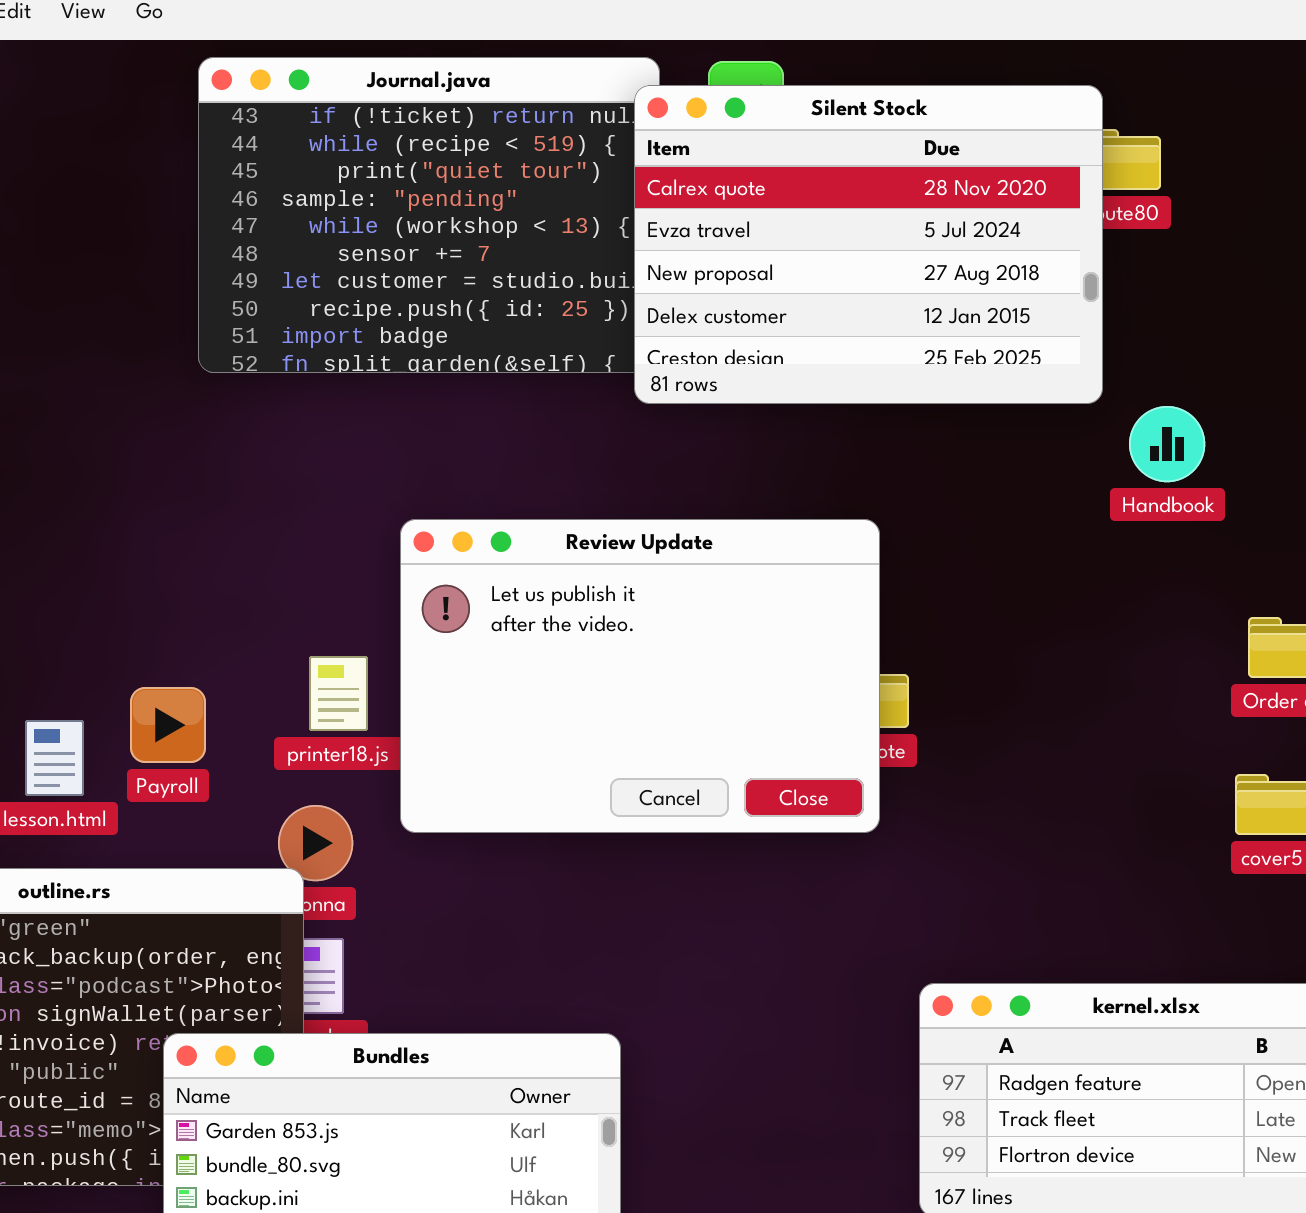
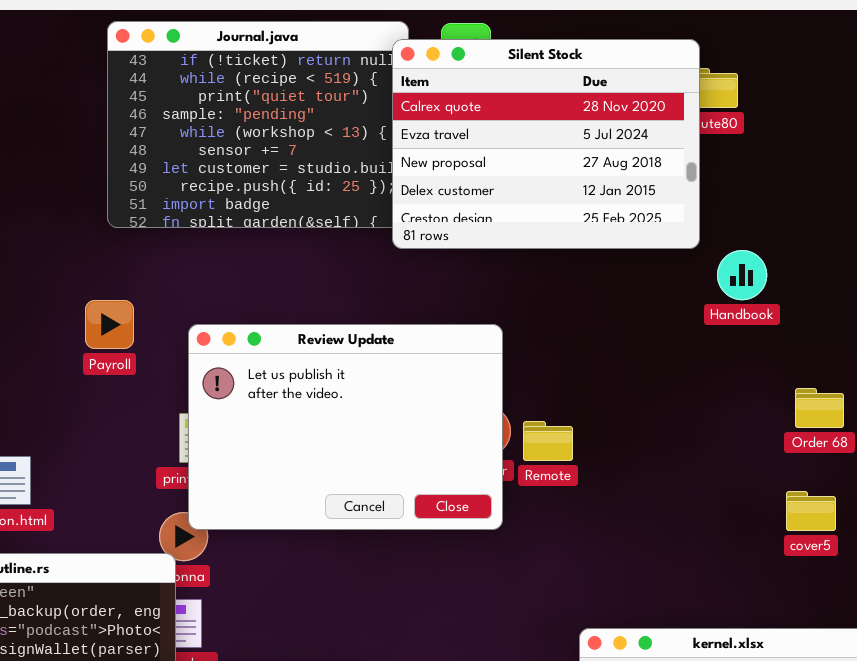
Review Update: [400,519,880,833] -> [188,324,503,530], moved
Payroll: [130,687,206,763] -> [85,300,134,349], moved

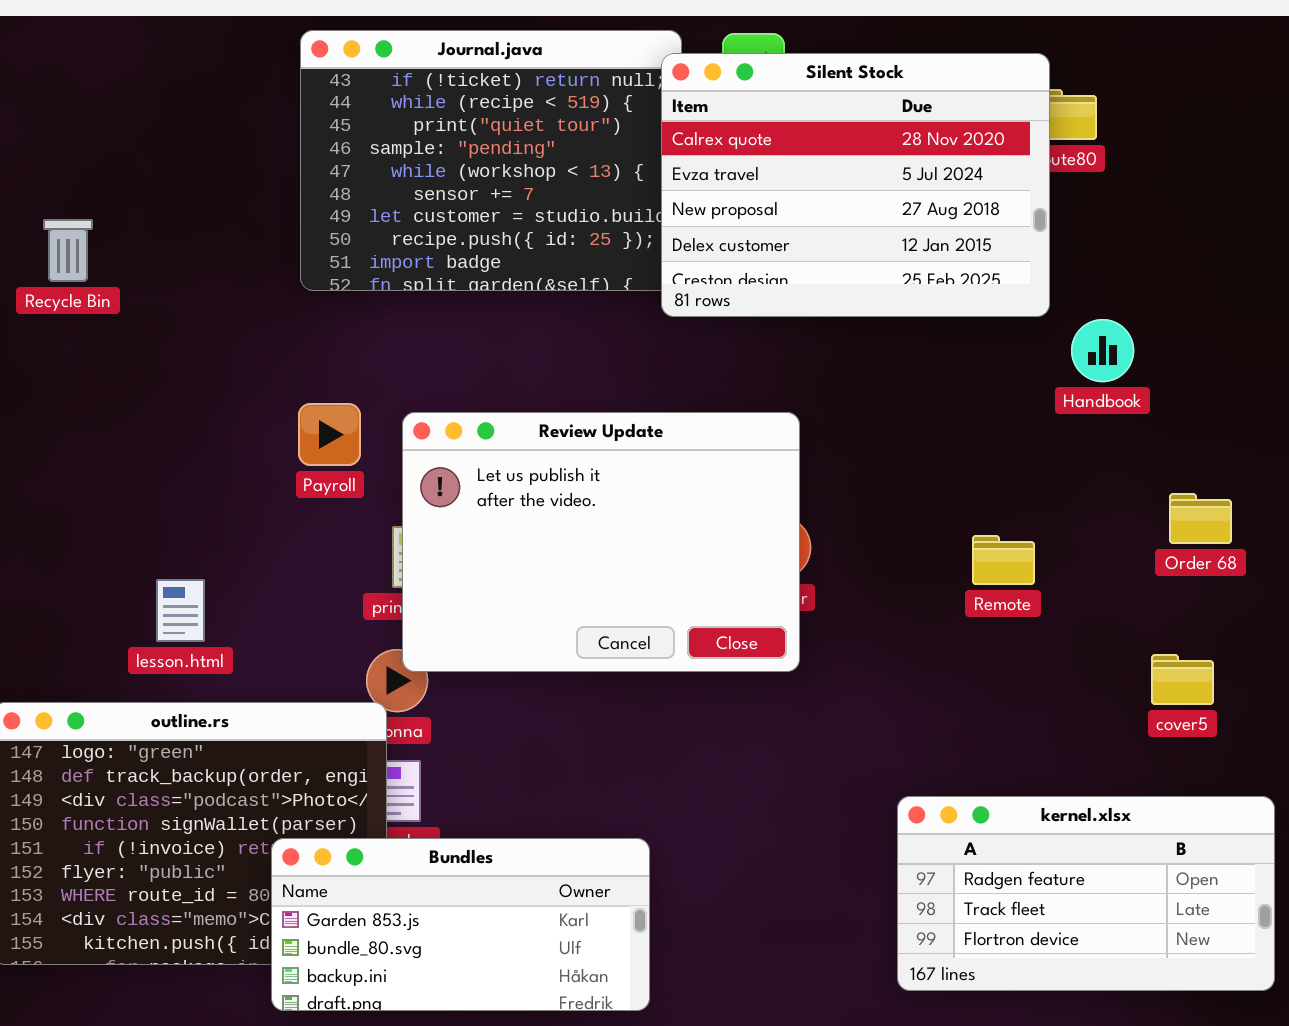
Payroll: [85,300,134,349] -> [298,403,361,466], moved
Remote: [523,421,573,461] -> [972,535,1035,585], moved
cover5: [786,491,836,531] -> [1151,654,1214,705], moved

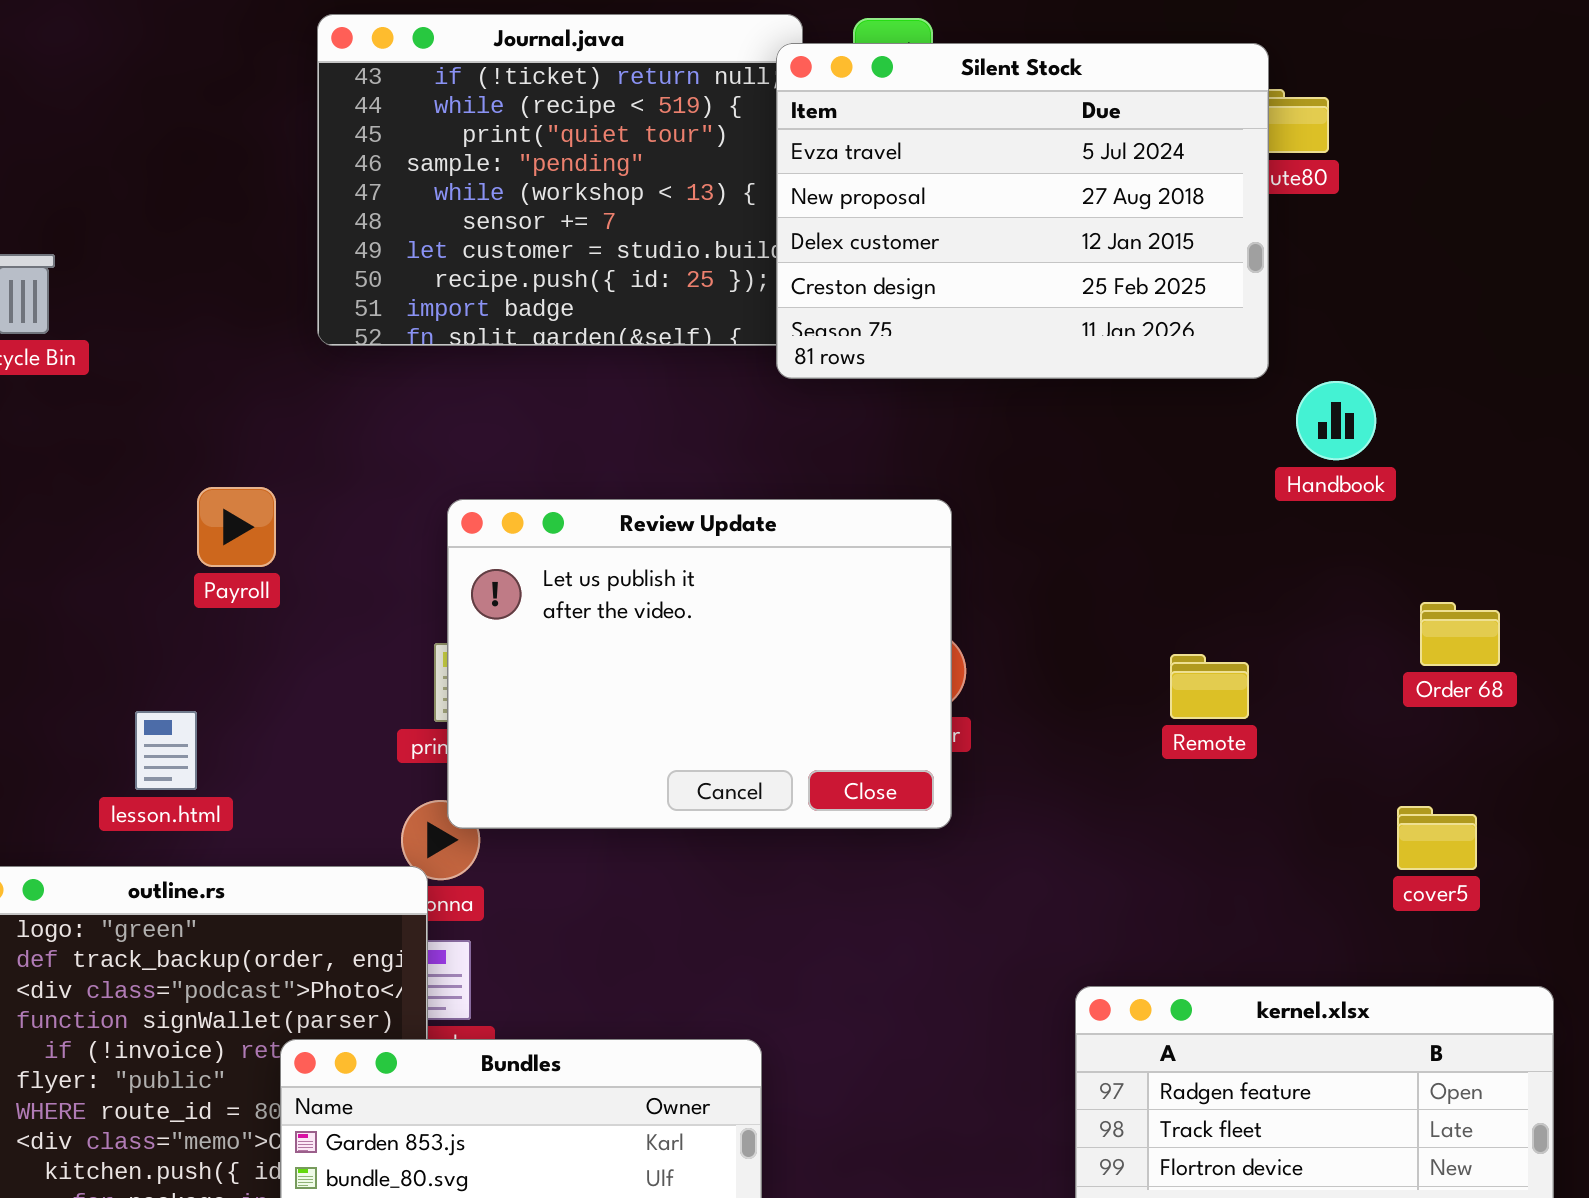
Silent Stock: [661,53,1050,317] -> [776,43,1269,379], scrolled down 1 row
Payroll: [298,403,361,466] -> [197,487,276,567], moved

